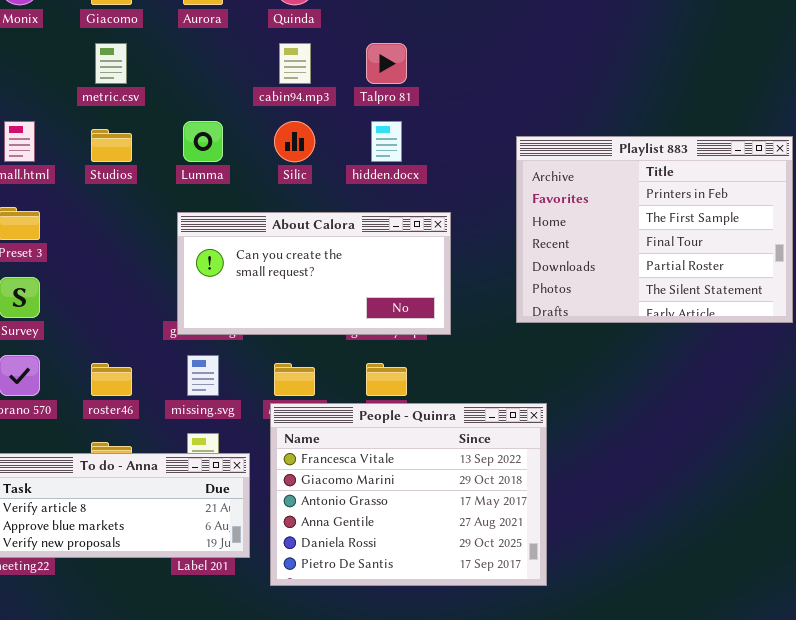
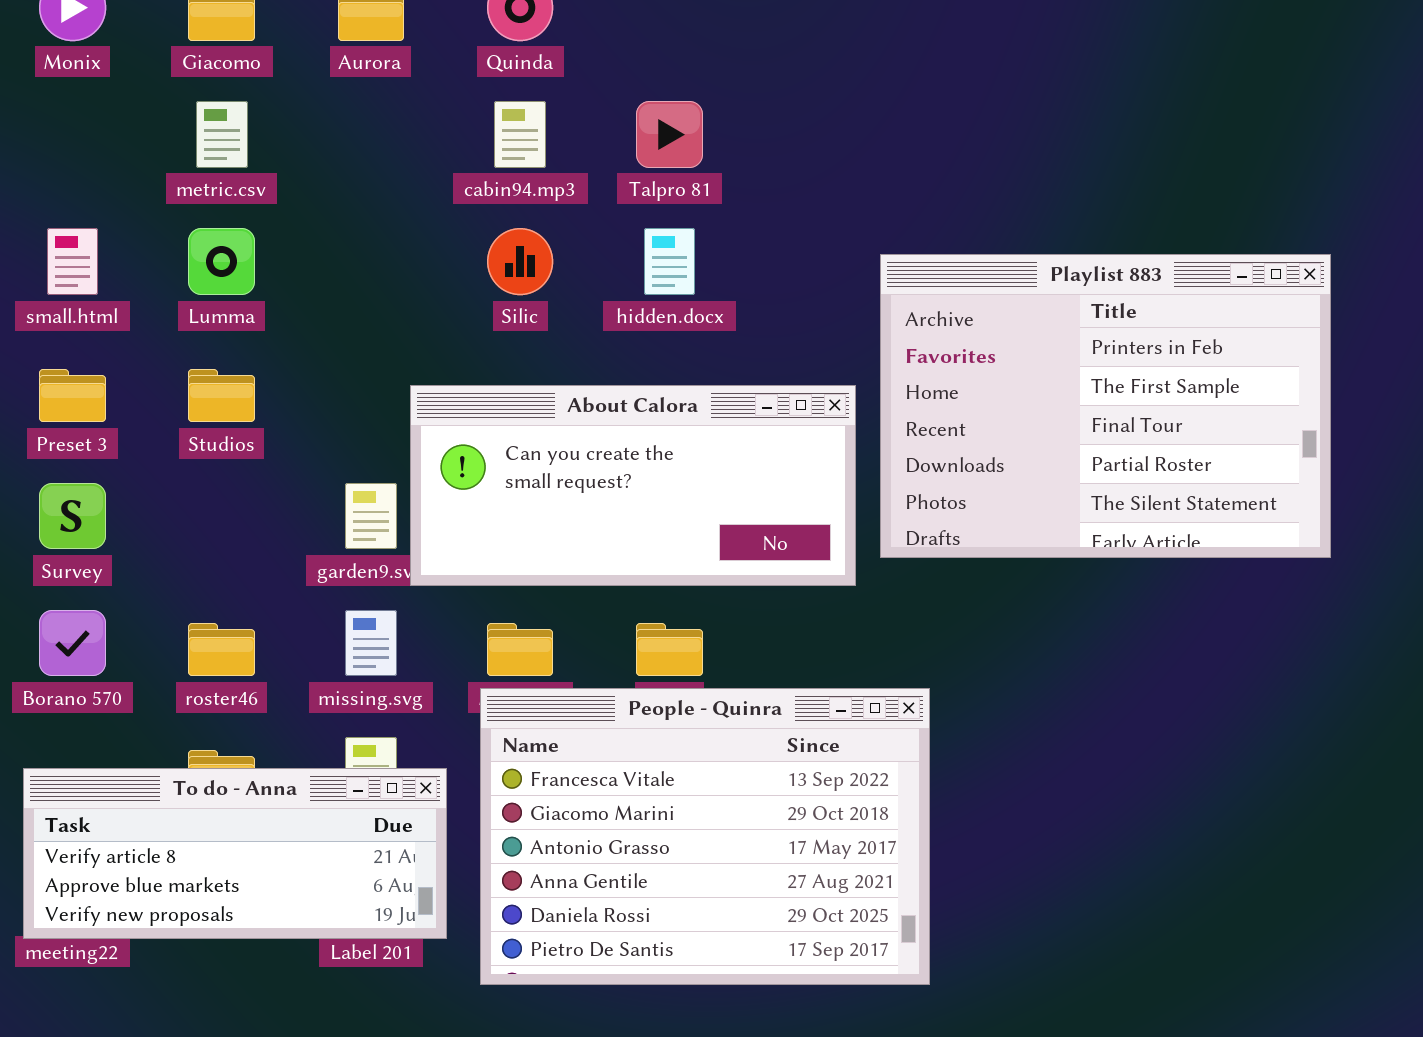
Lumma: [183,121,223,162] -> [188,228,255,295], moved
Studios: [91,129,132,162] -> [188,369,255,422], moved
About Calora: [177,212,451,335] -> [410,385,856,586], moved

